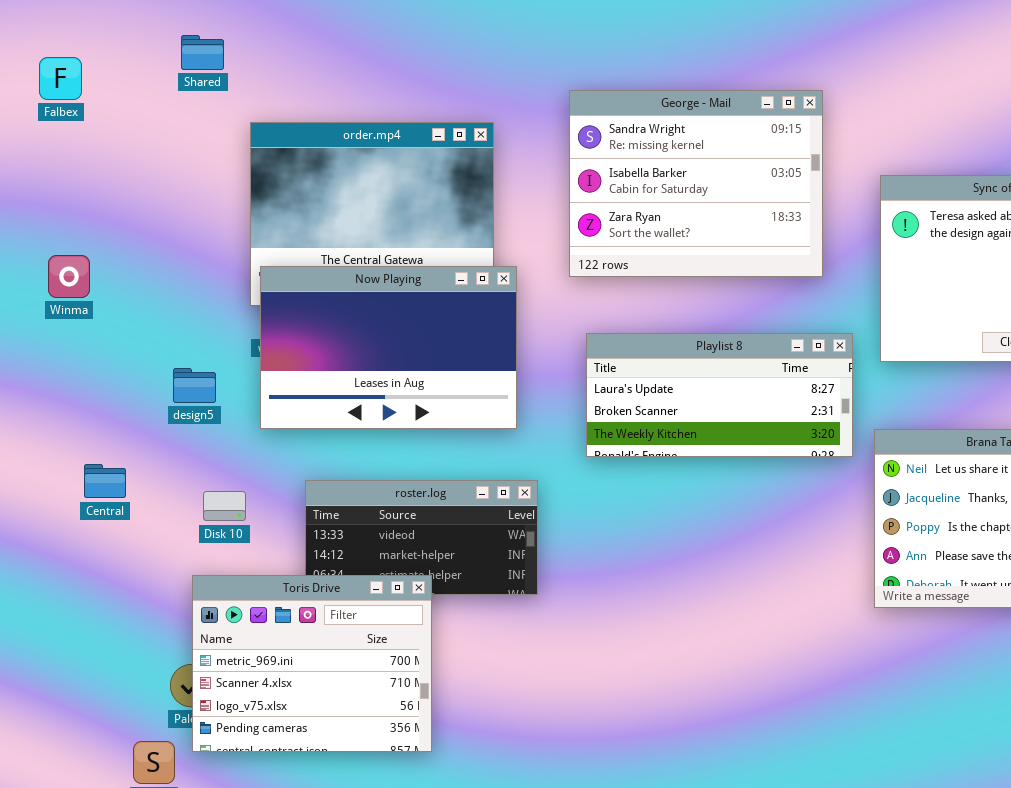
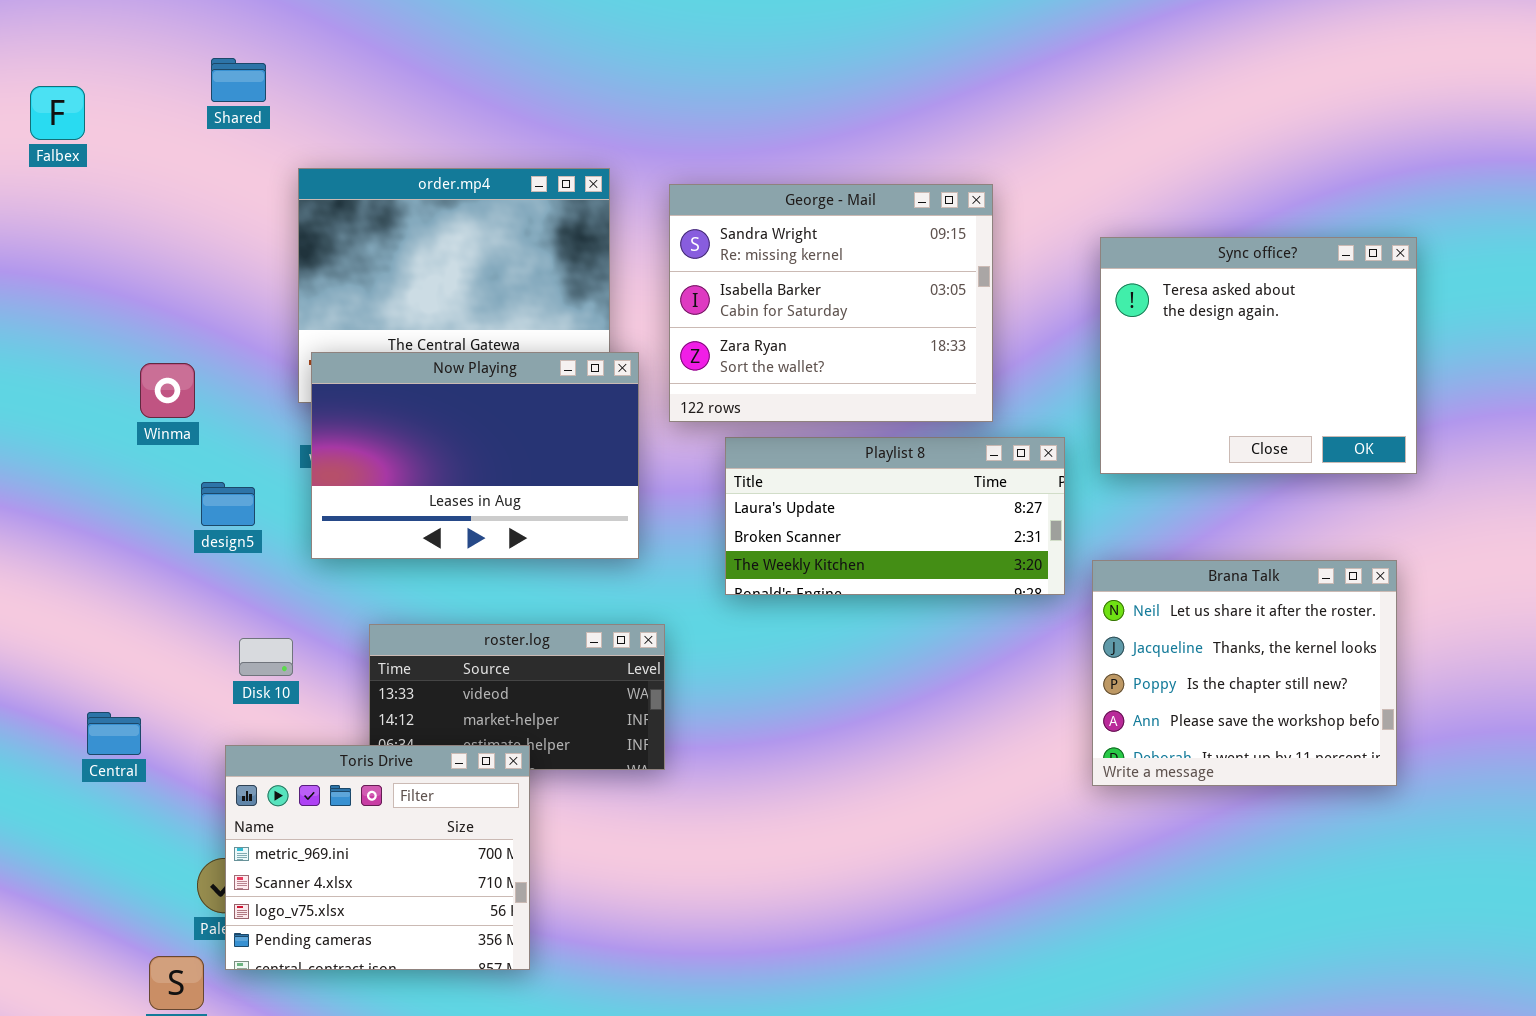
George - Mail: [569,90,823,277] -> [669,184,993,422], moved
Winma: [48,255,90,298] -> [140,363,195,418], moved
Central: [84,464,126,498] -> [87,712,141,755], moved

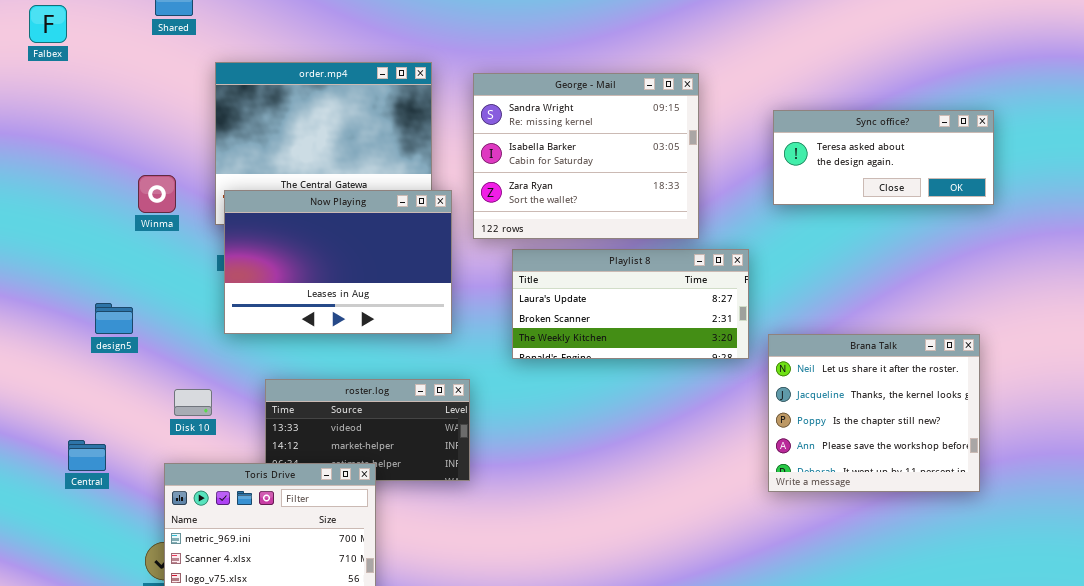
Sync office?: [1100,237,1417,474] -> [773,110,994,205], resized
Winma: [140,363,195,418] -> [138,175,176,213], moved
design5: [201,482,255,526] -> [95,303,133,334], moved

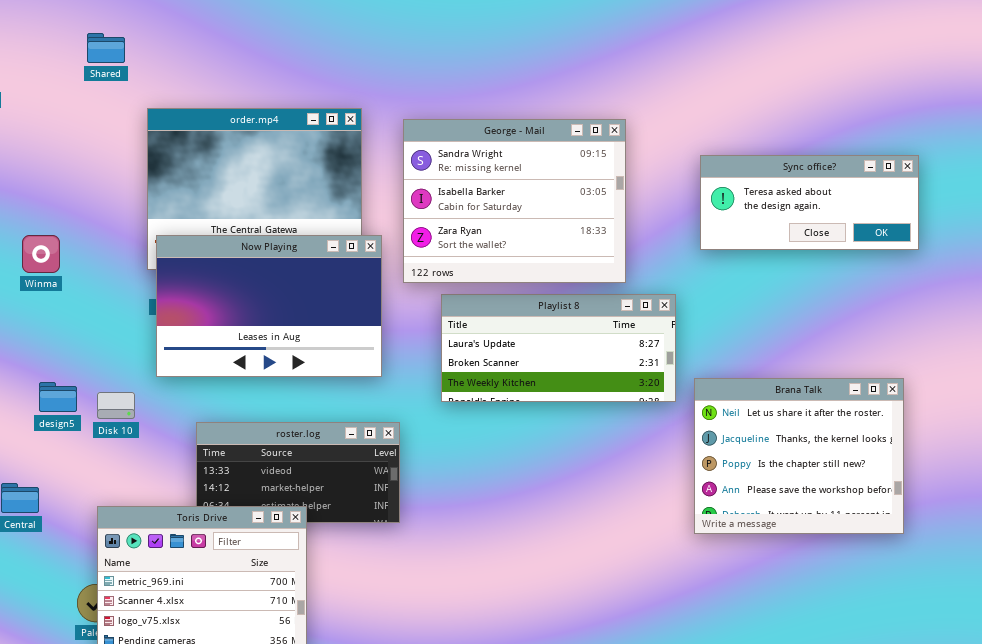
Winma: [138,175,176,213] -> [22,235,60,273], moved
design5: [95,303,133,334] -> [39,382,77,412], moved
Disk 10: [174,389,212,416] -> [97,392,135,419], moved

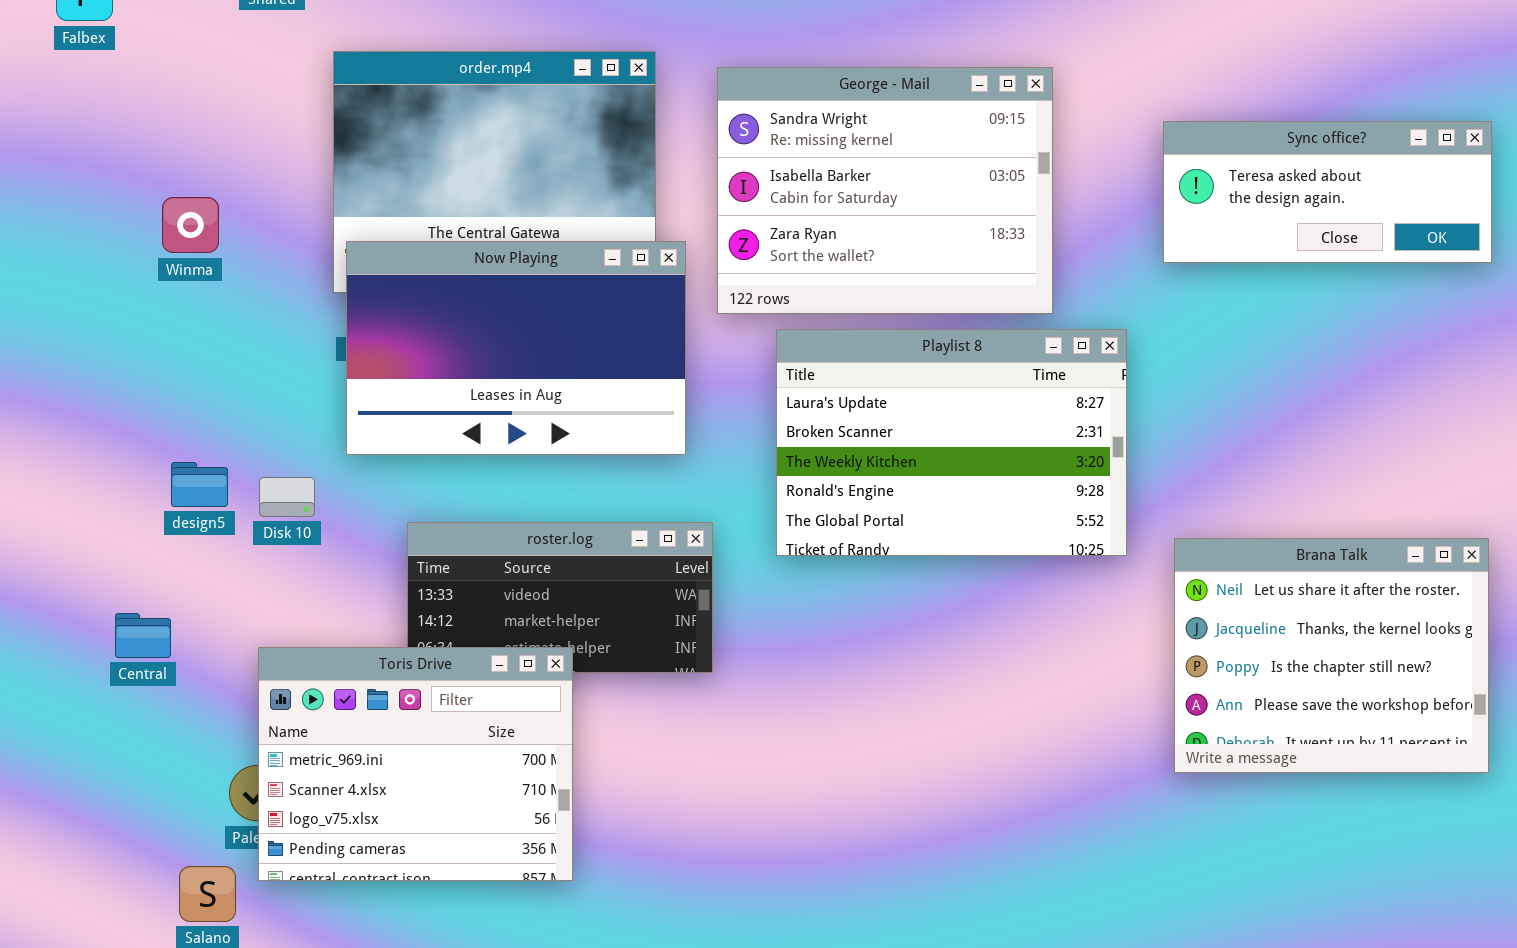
Winma: [22,235,60,273] -> [162,197,219,253], moved
Playlist 8: [441,294,676,402] -> [776,329,1127,556], resized
Brana Talk: [694,378,904,534] -> [1174,538,1489,773], moved

